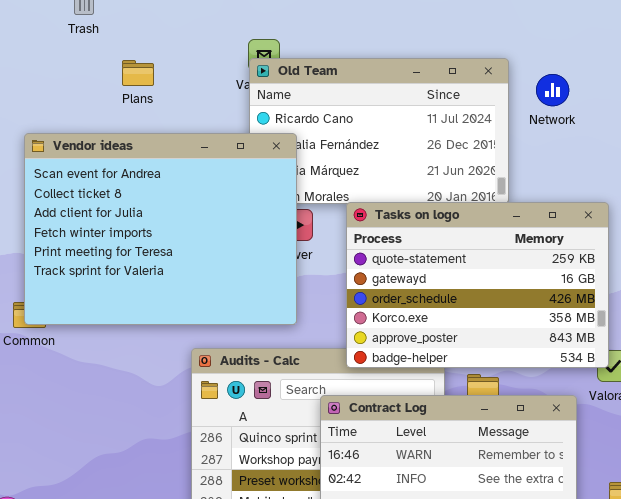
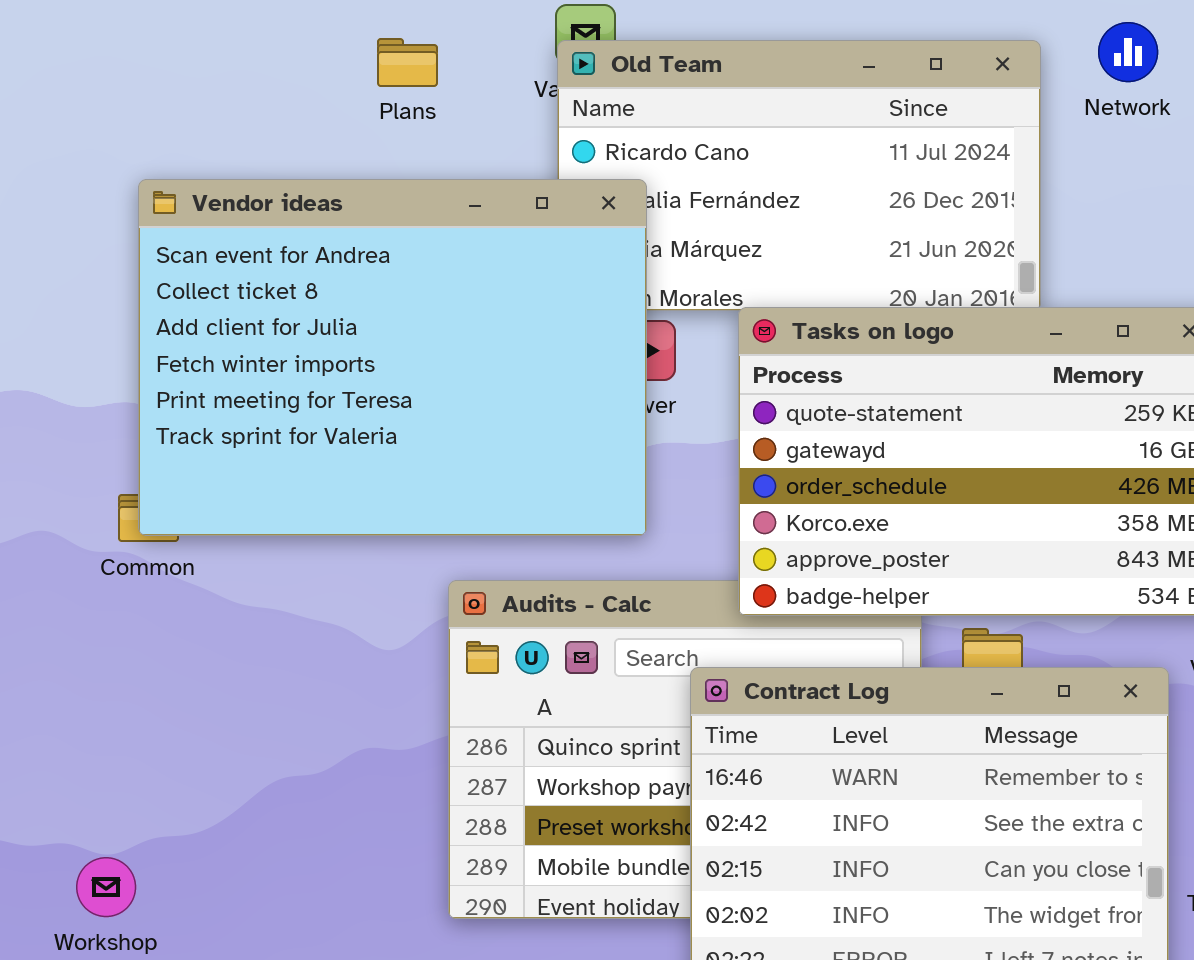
Plans: [122,60,154,86] -> [377,38,438,87], moved
Network: [536,74,569,106] -> [1098,22,1158,82], moved

